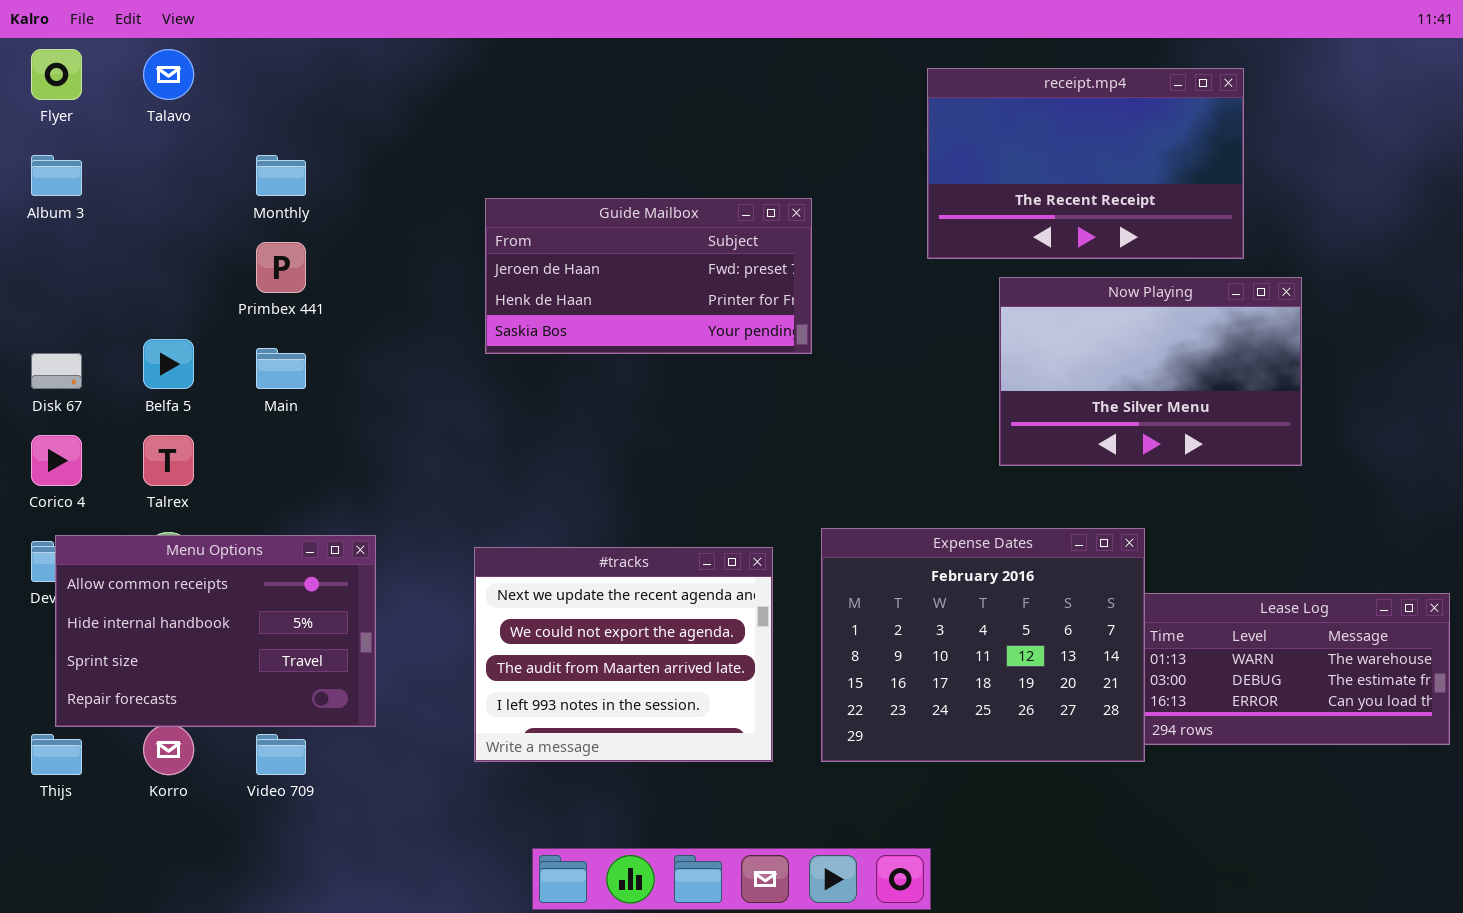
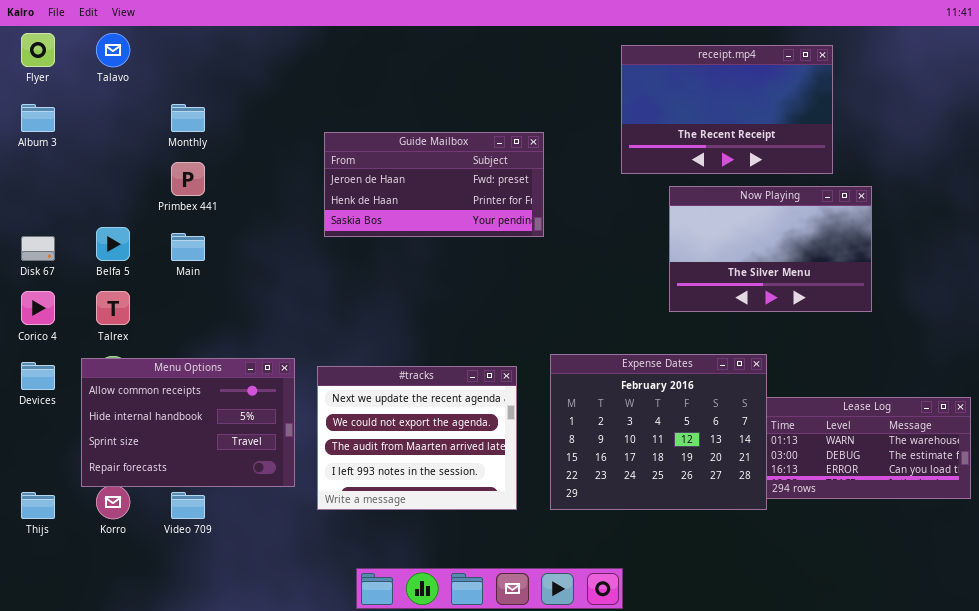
Menu Options: [55,535,376,727] -> [81,358,295,487], moved

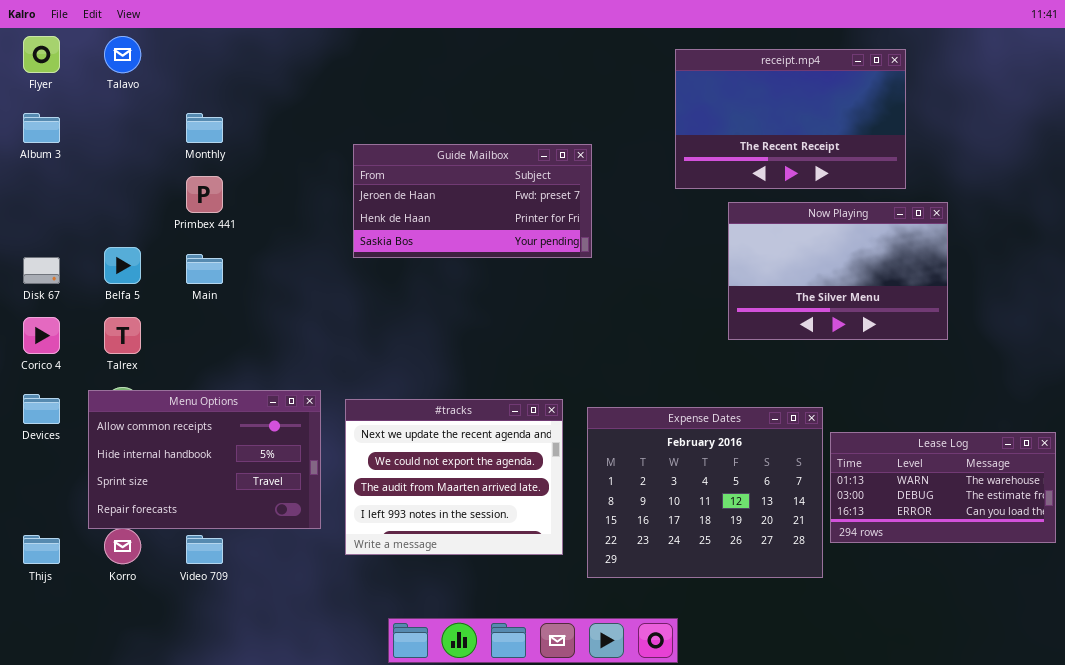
Expense Dates: [550,354,767,510] -> [587,407,823,578], moved

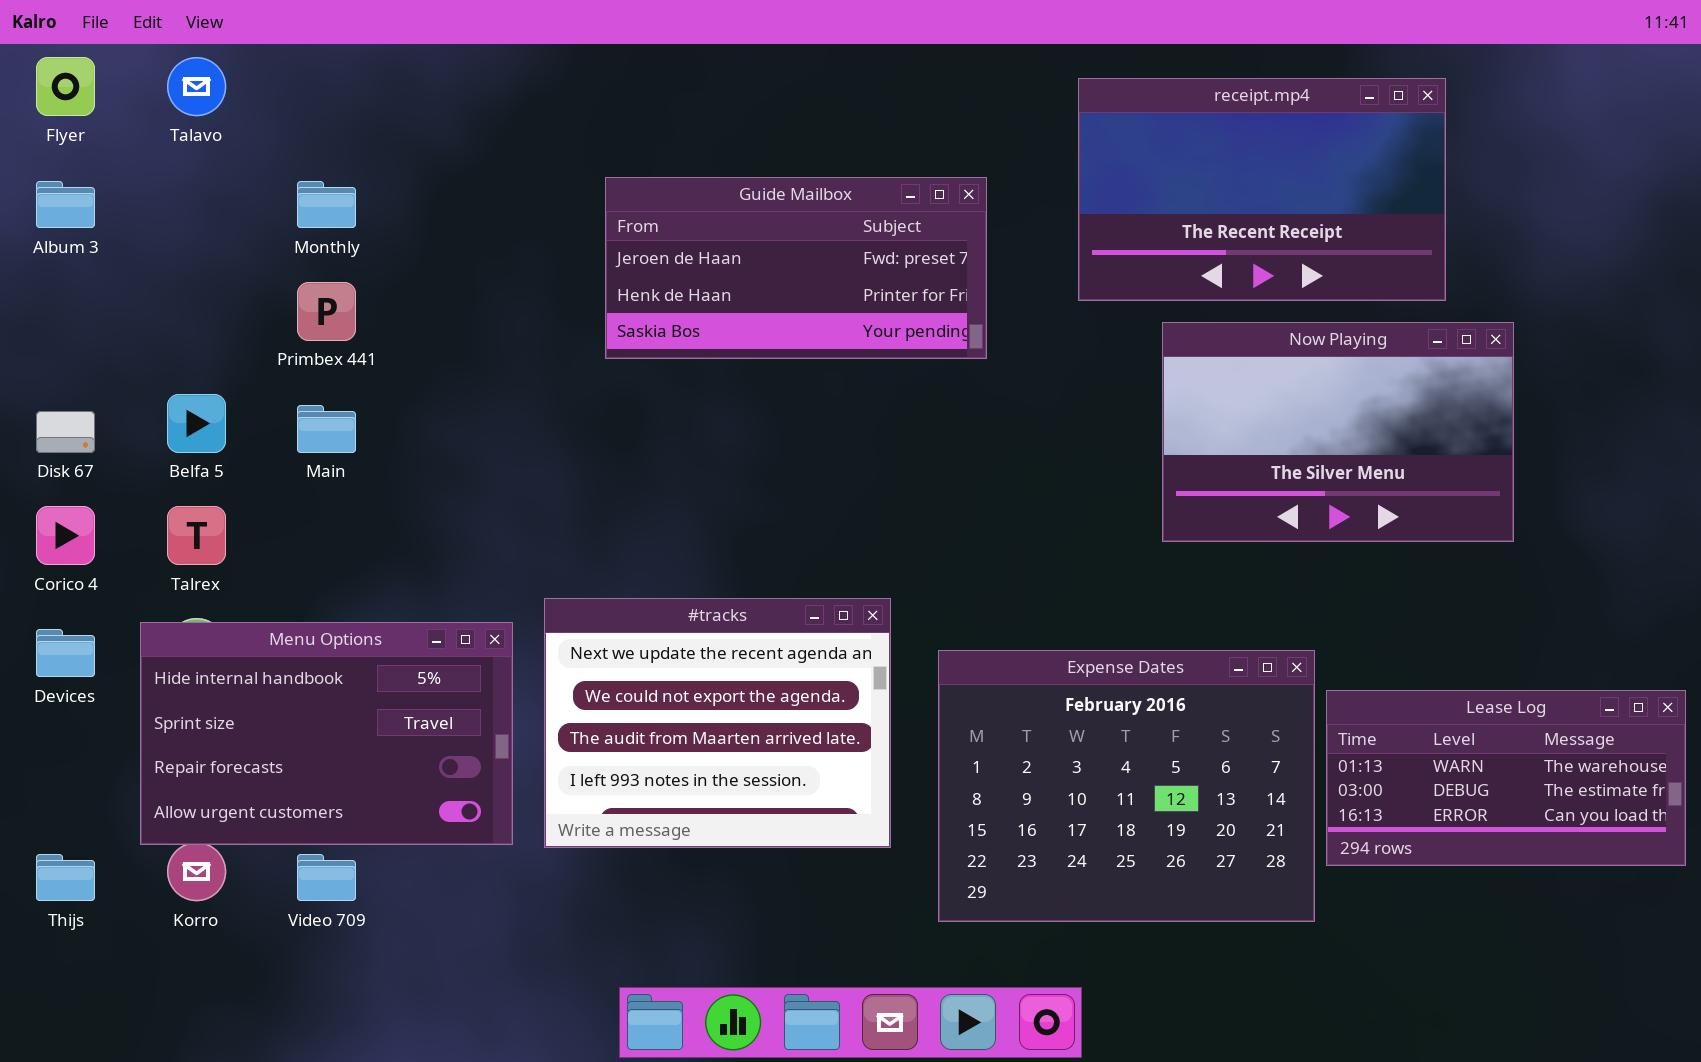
Guide Mailbox: [353,144,592,258] -> [605,177,987,359], moved
Menu Options: [88,390,321,529] -> [140,622,513,845], scrolled down 1 row
#tracks: [345,399,563,555] -> [544,598,891,848], moved

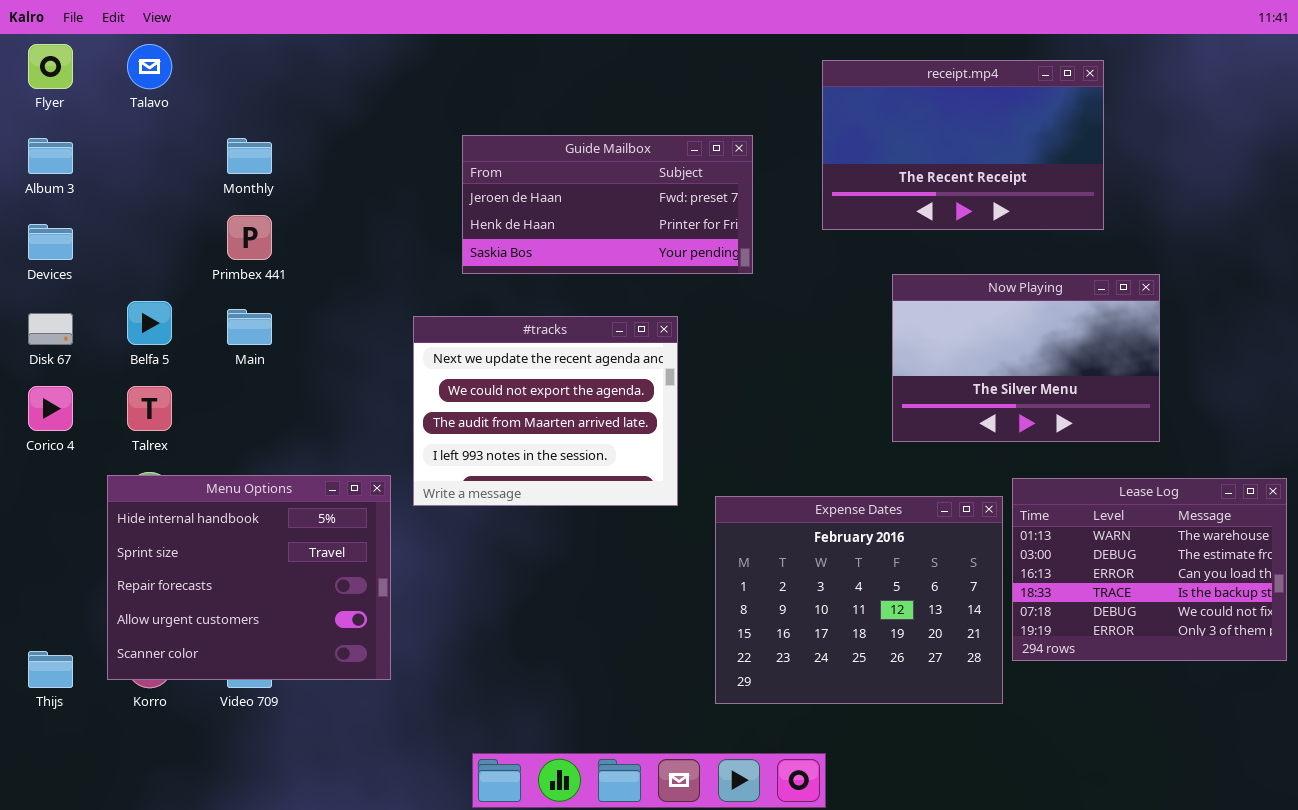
Now Playing: [1162,322,1514,542] -> [892,274,1160,442], moved
#tracks: [544,598,891,848] -> [413,316,678,506], moved
Menu Options: [140,622,513,845] -> [107,475,391,680], resized
Devices: [36,629,95,677] -> [28,224,73,260], moved
Lease Log: [1326,690,1686,866] -> [1012,478,1287,661], resized

